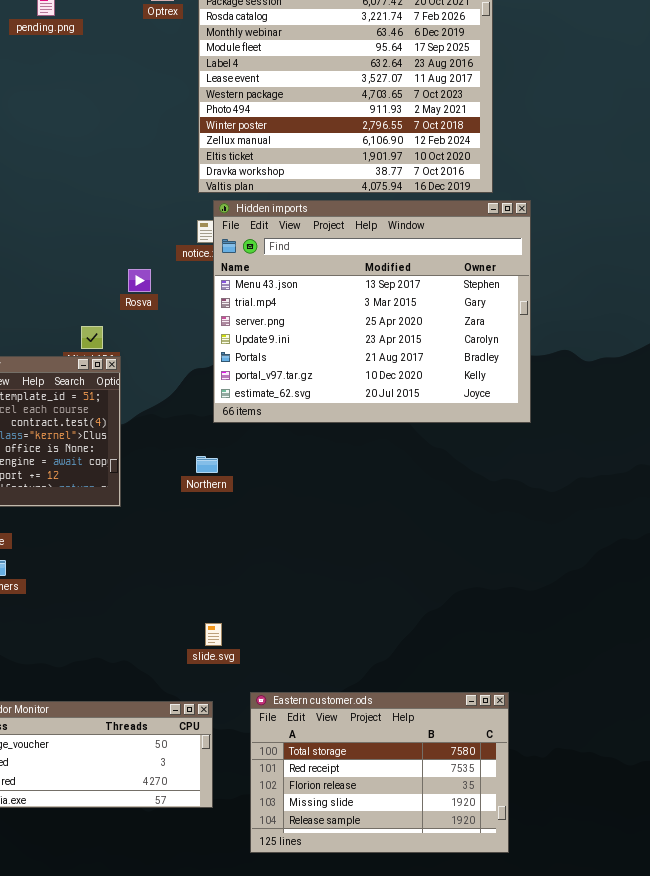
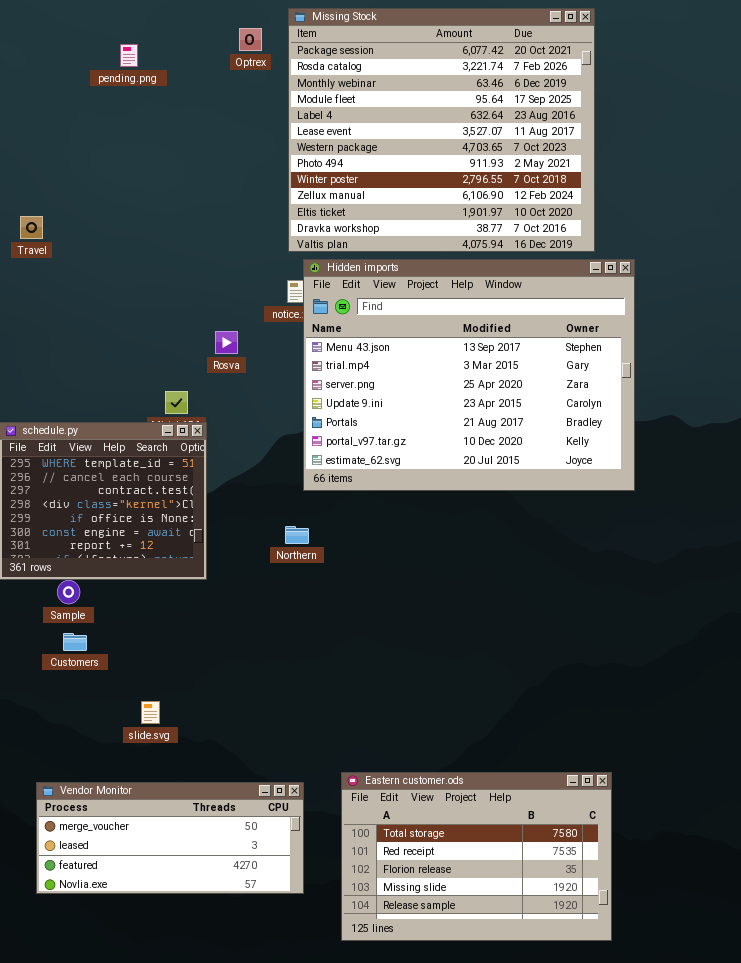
slide.svg: [205,623,222,646] -> [141,701,160,724], moved

